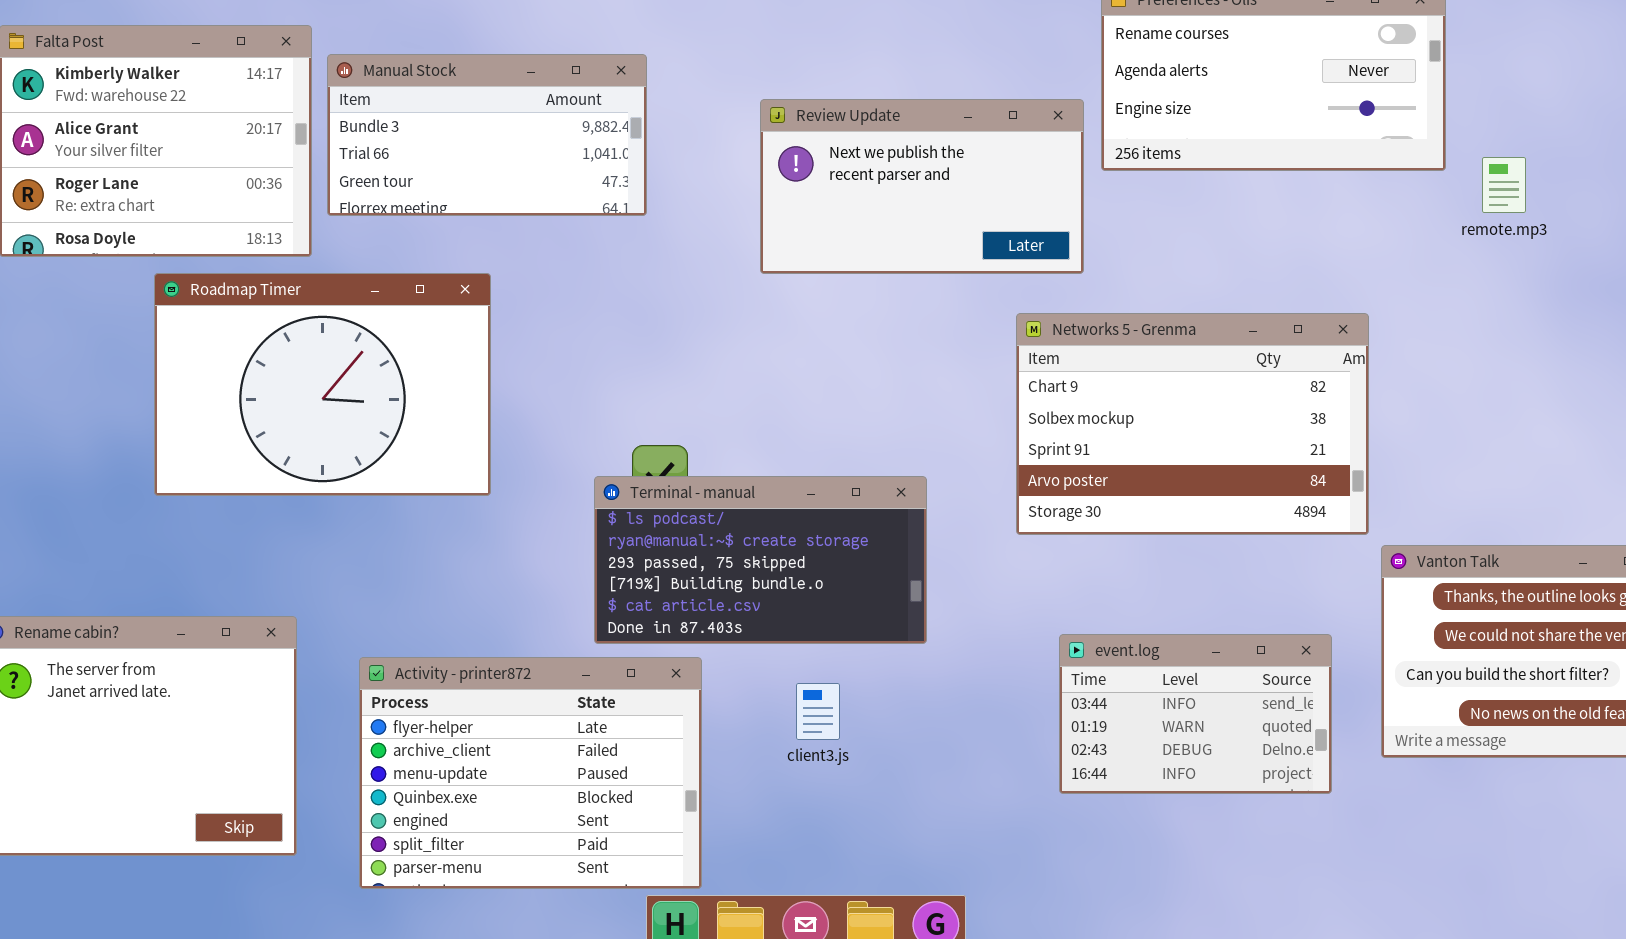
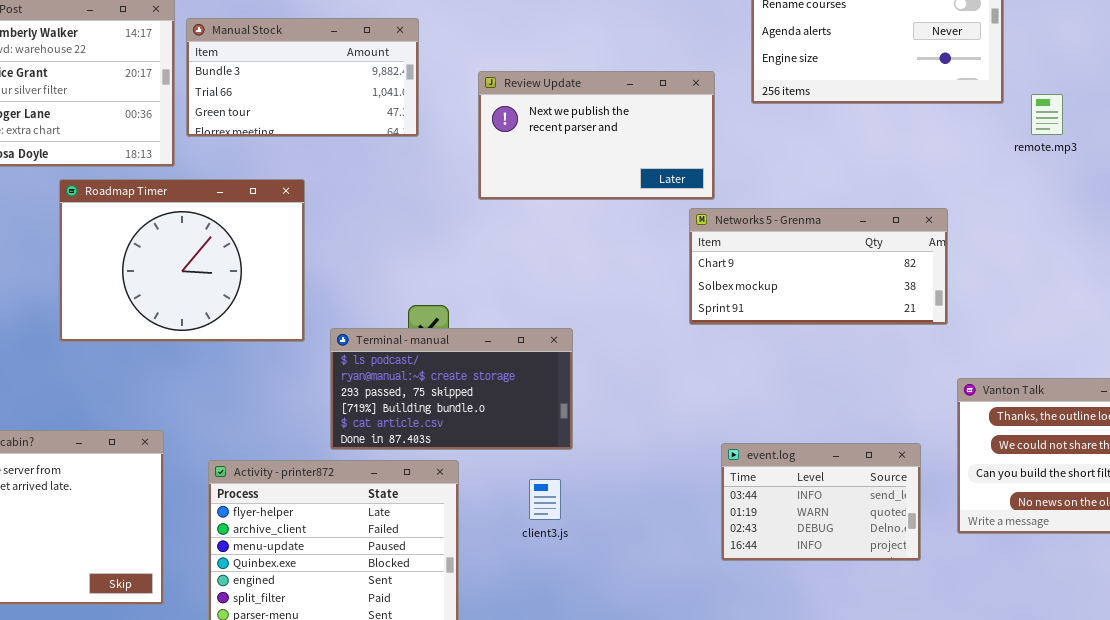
Review Update: [760,99,1084,274] -> [478,71,715,200], moved
Networks 5 - Grenma: [1016,313,1369,535] -> [689,208,948,325], resized
Terminal - manual: [594,476,927,644] -> [330,328,573,450], moved

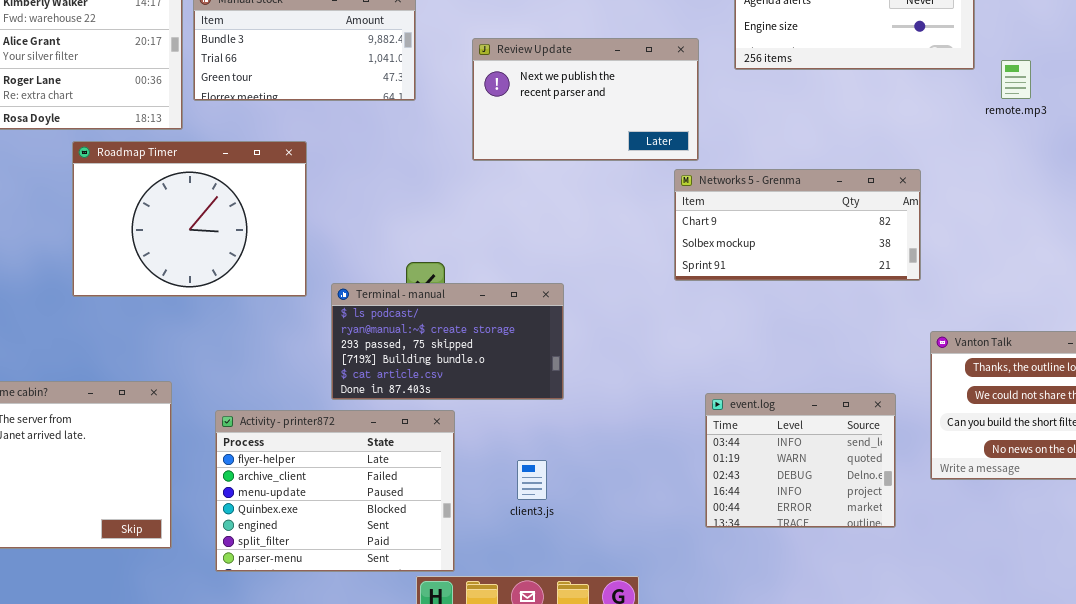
event.log: [721,443,921,561] -> [705,393,896,528], resized
client3.js: [529,479,561,520] -> [517,460,547,500], moved

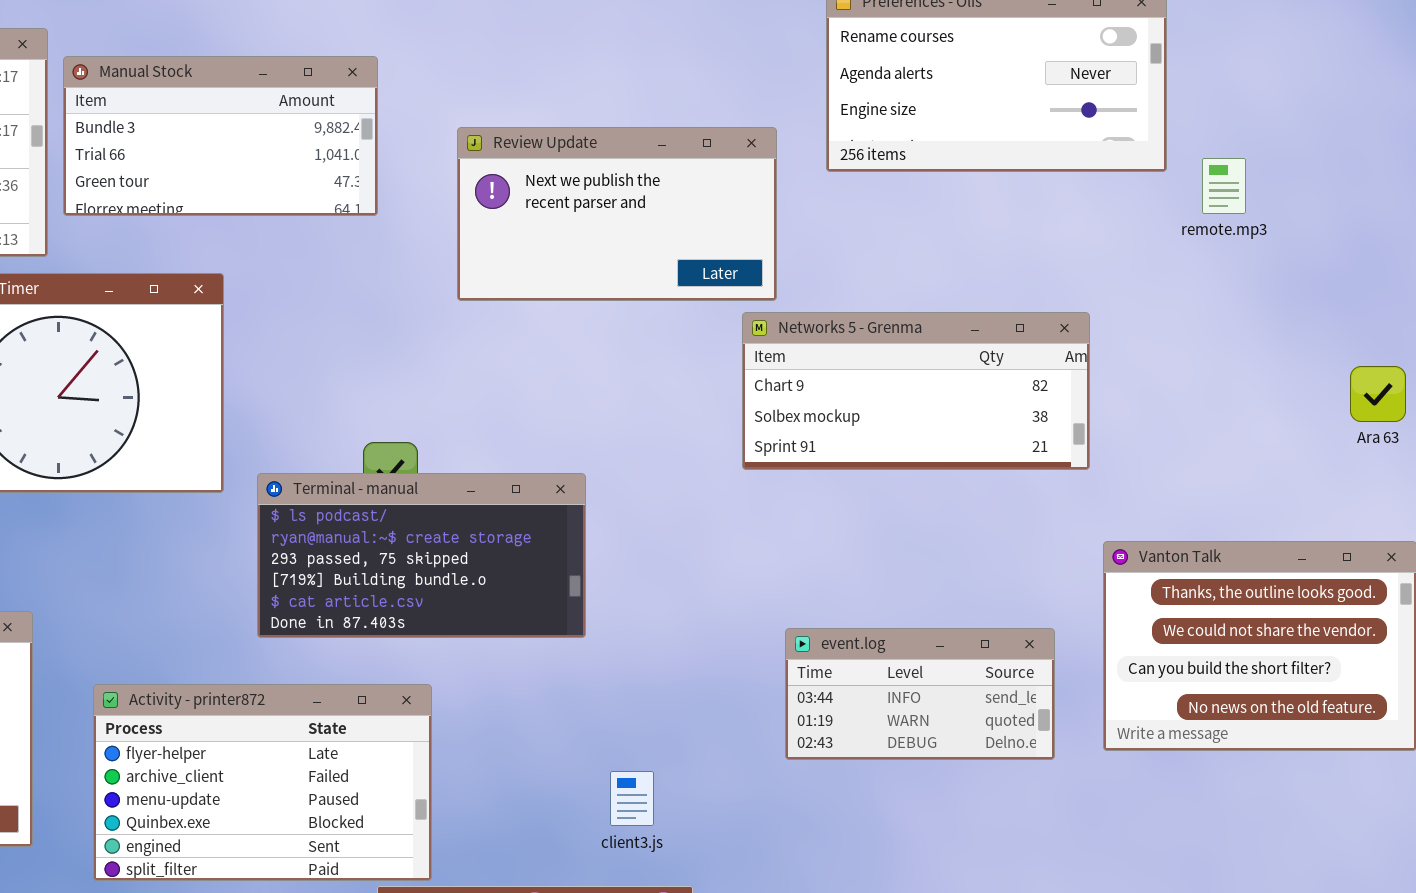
event.log: [705,393,896,528] -> [785,628,1055,760], resized
Activity - printer872: [215,410,455,572] -> [93,684,432,881], resized
client3.js: [517,460,547,500] -> [610,771,654,826], moved

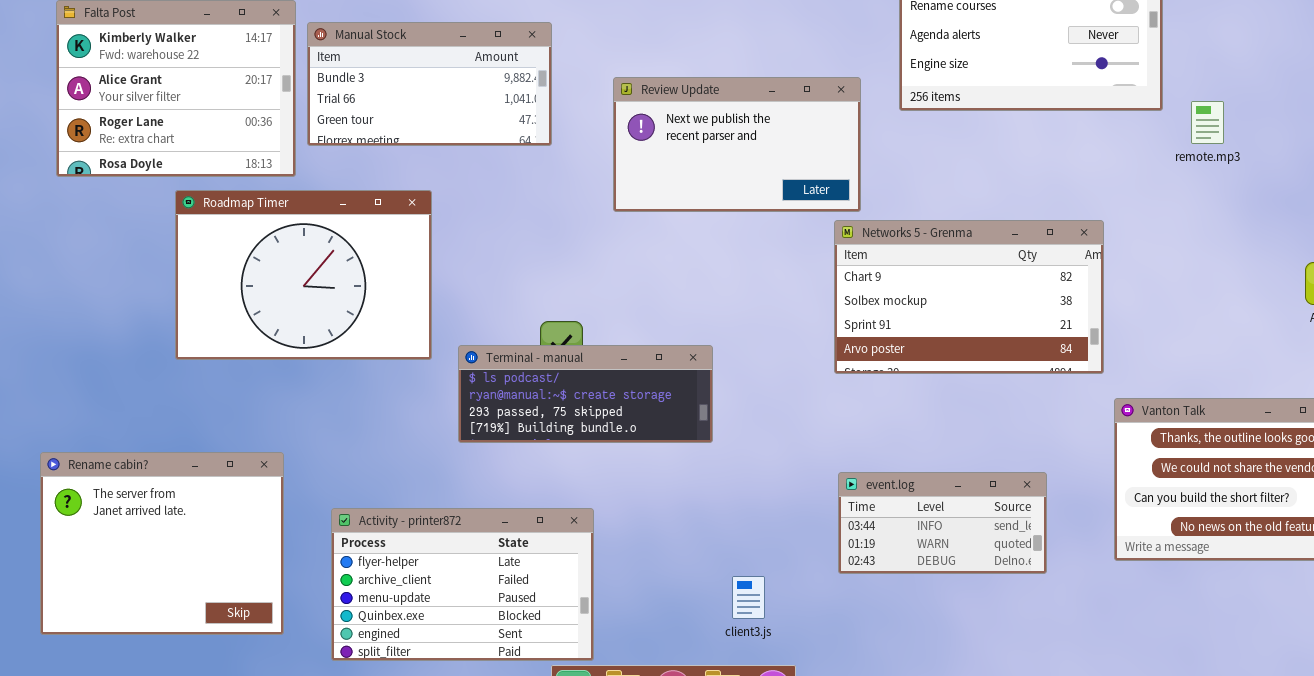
Networks 5 - Grenma: [742,312,1090,470] -> [834,220,1104,374], resized
Terminal - manual: [257,473,586,638] -> [458,345,713,443], resized
event.log: [785,628,1055,760] -> [838,472,1047,574], moved

